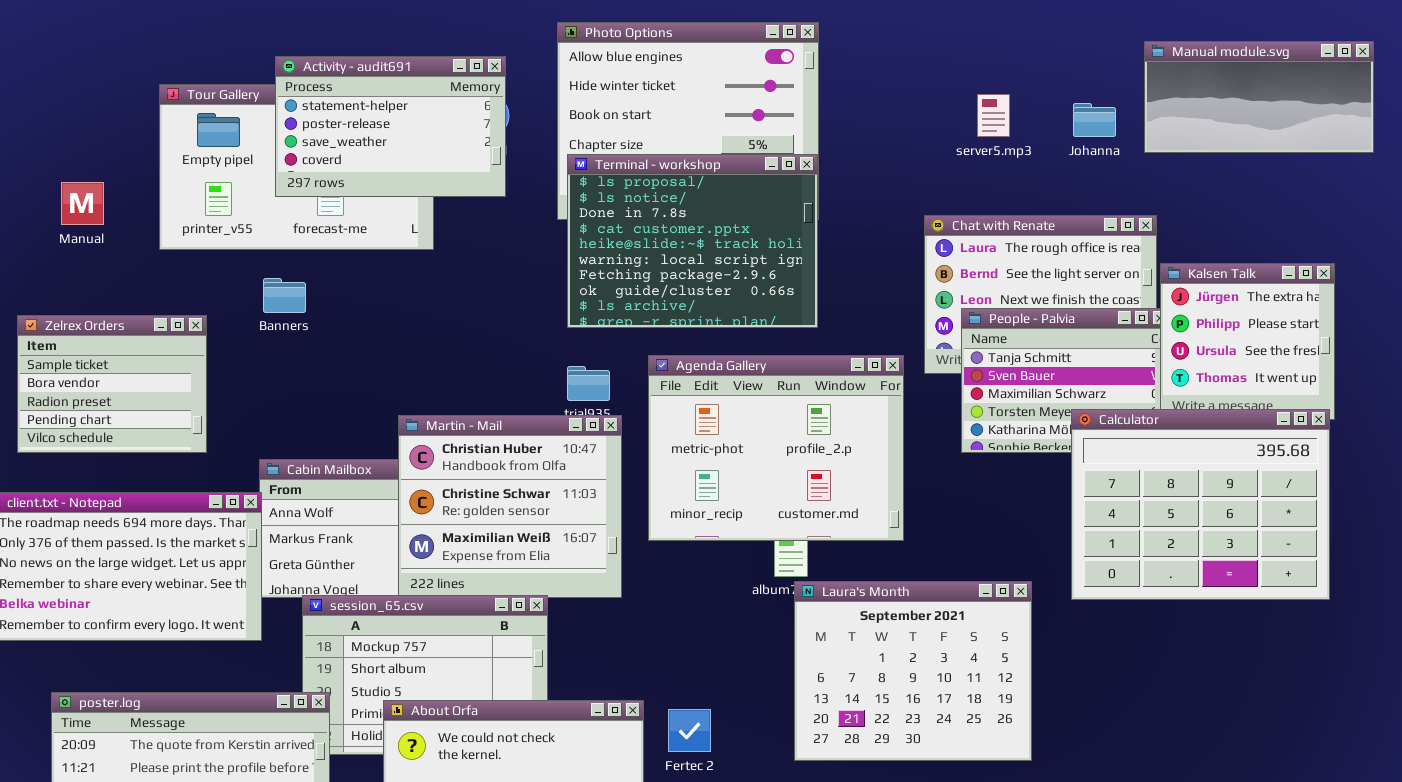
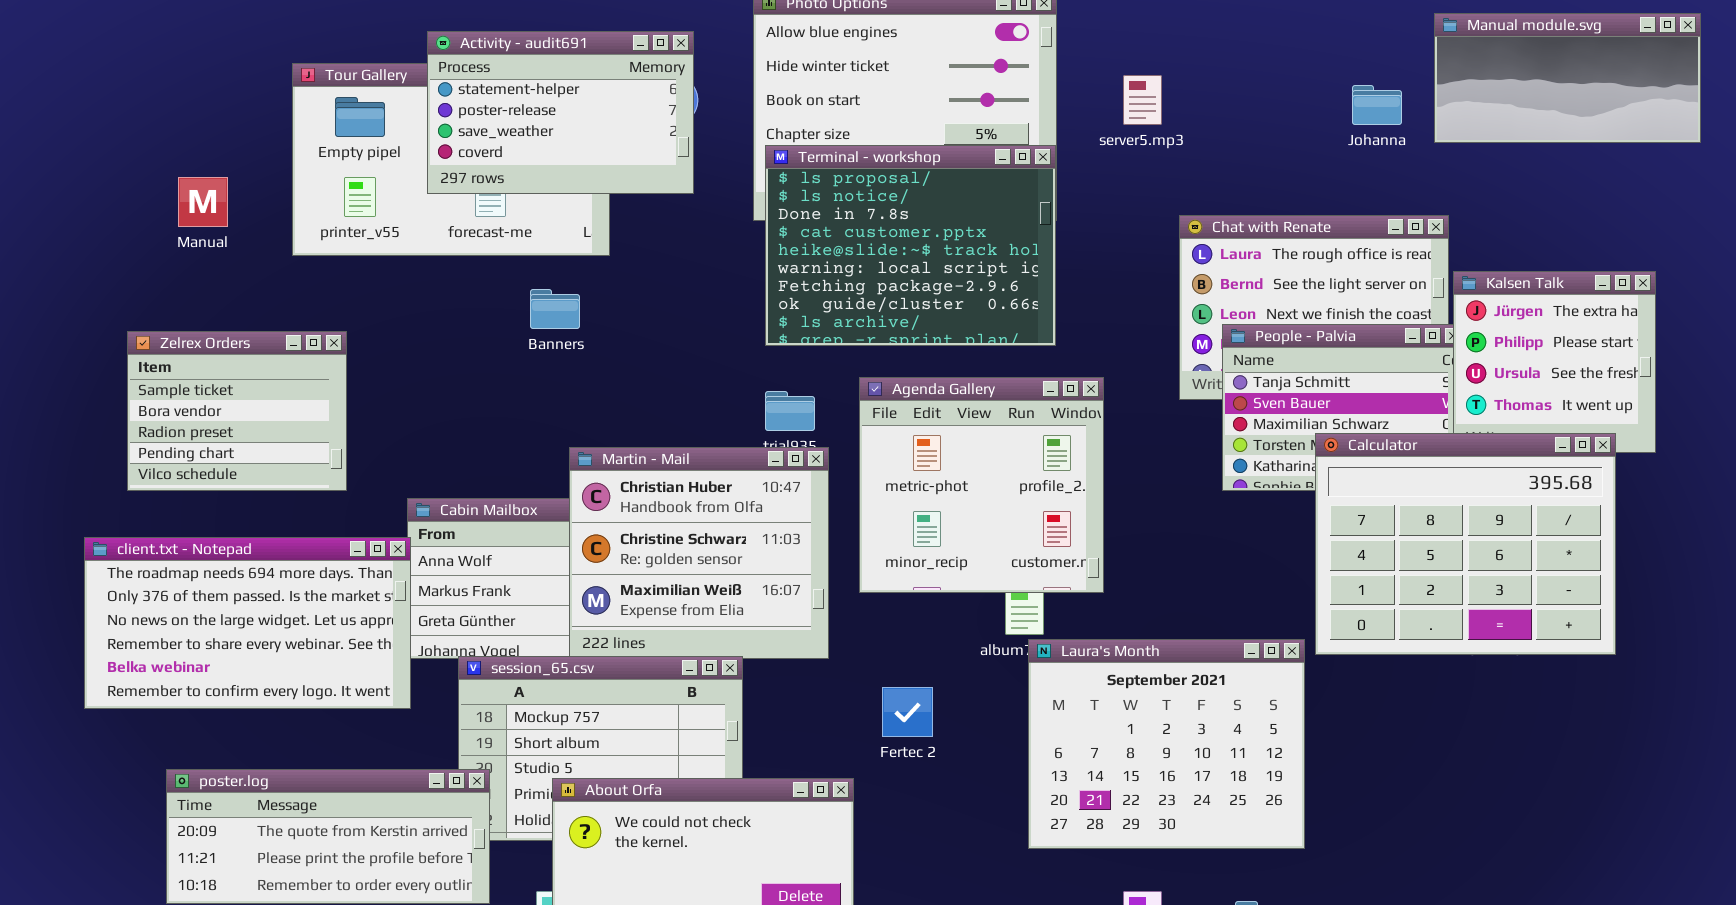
server5.mp3: [977,94,1010,137] -> [1123,75,1162,125], moved
Banners: [263,278,306,313] -> [530,289,580,329], moved
Agenda Gallery: [648,355,904,541] -> [859,377,1104,593], resized
Calculator: [1071,409,1330,600] -> [1315,433,1616,655], moved
Fertec 2: [668,709,711,752] -> [882,687,933,737], moved

